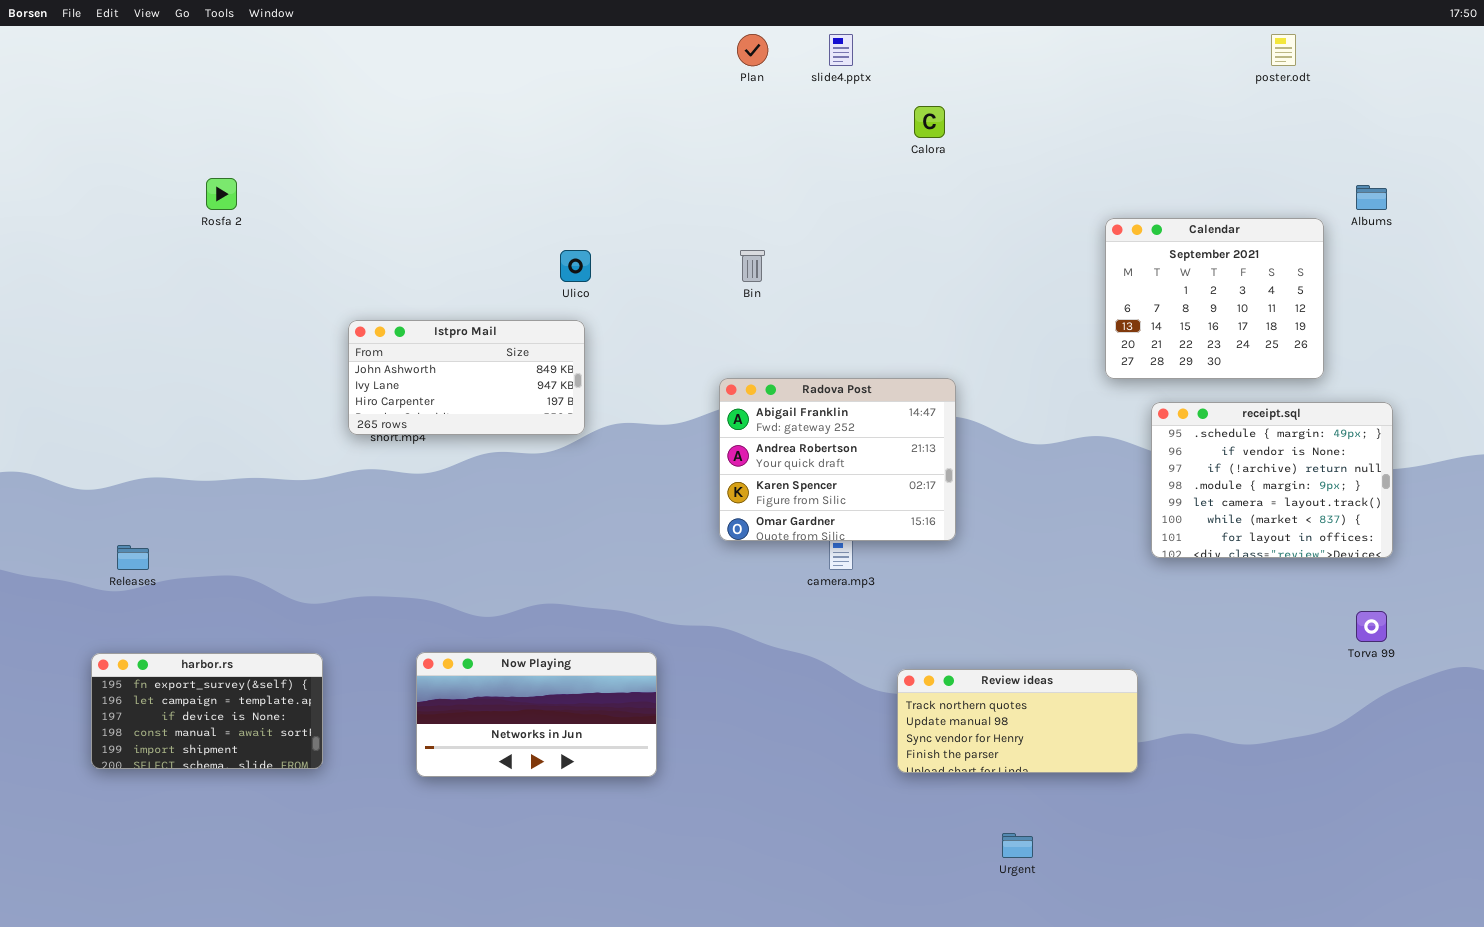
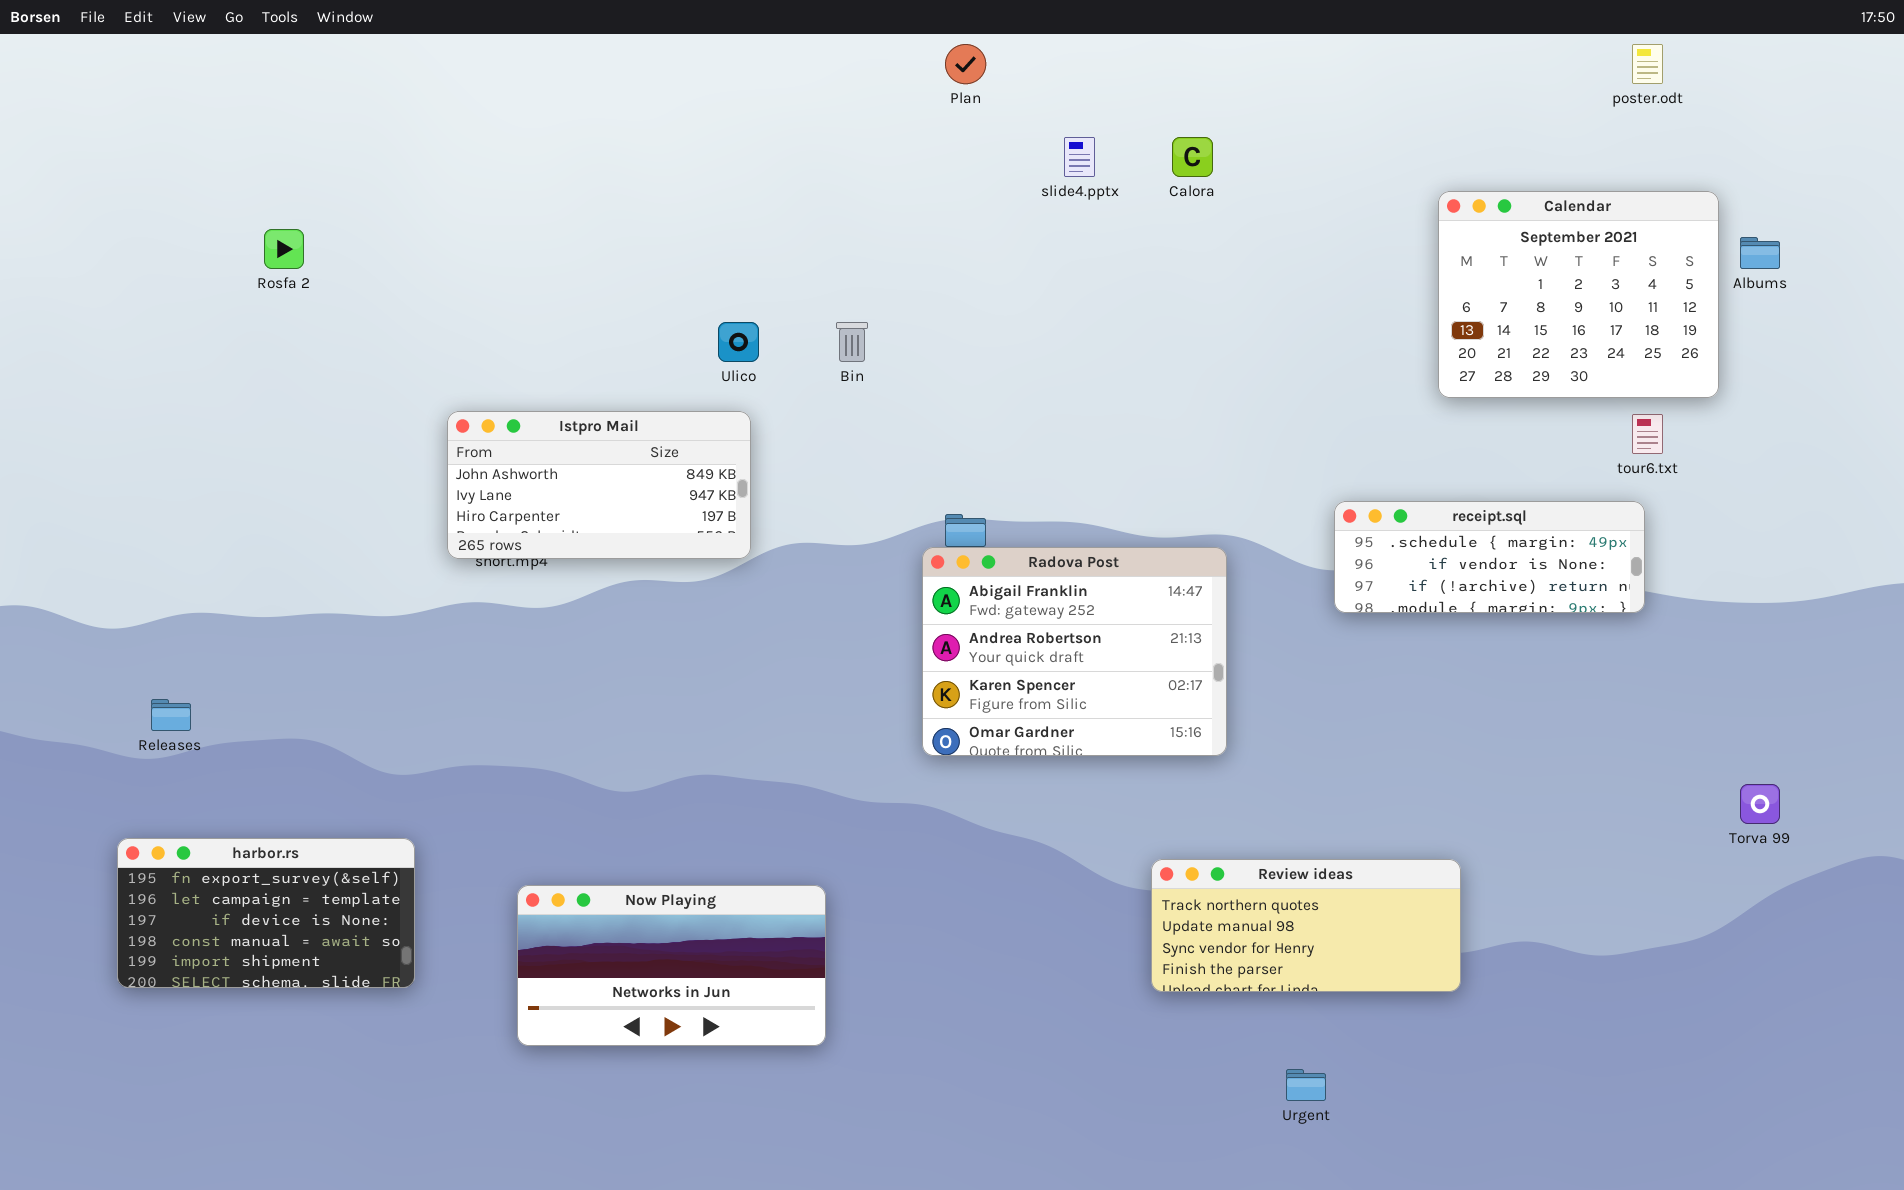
slide4.pptx: [829,34,853,66] -> [1064,137,1095,177], moved
Calendar: [1105,218,1324,379] -> [1438,191,1719,398], moved
Bin: [740,250,765,282] -> [836,322,868,362], moved
Radova Post: [719,378,956,541] -> [922,547,1227,756], moved
receipt.sql: [1151,402,1393,558] -> [1334,501,1645,613], moved, resized
Now Playing: [416,652,657,777] -> [517,885,826,1046], moved

